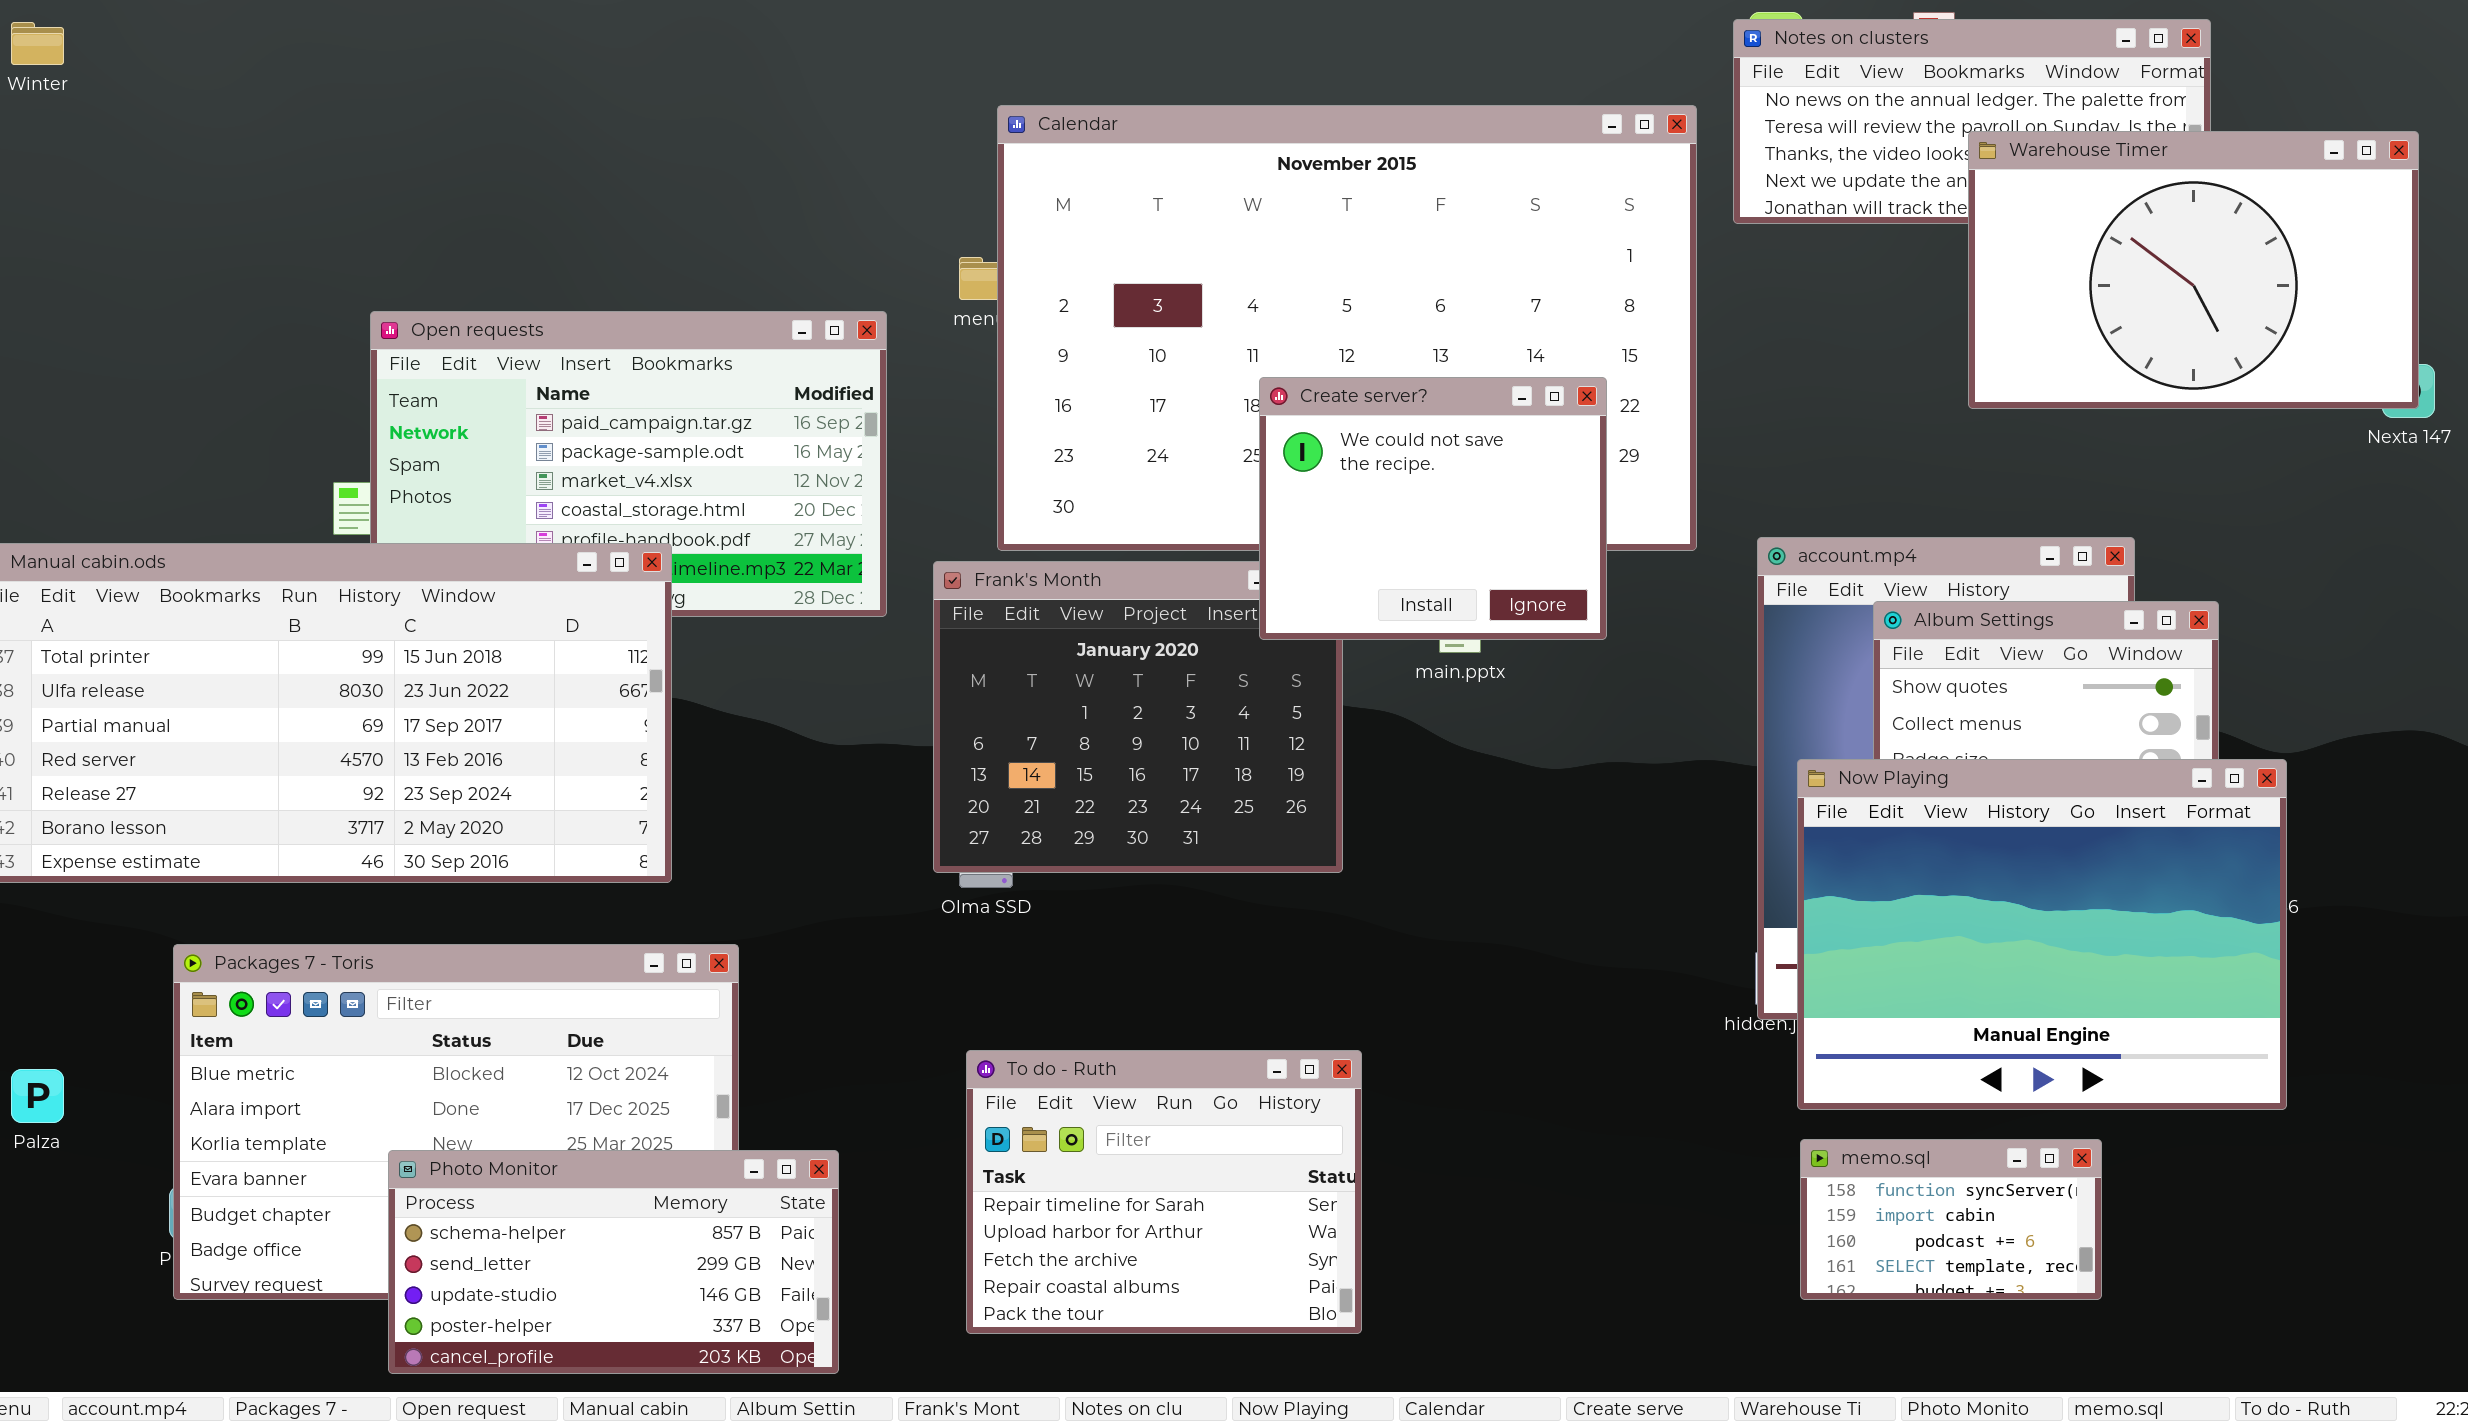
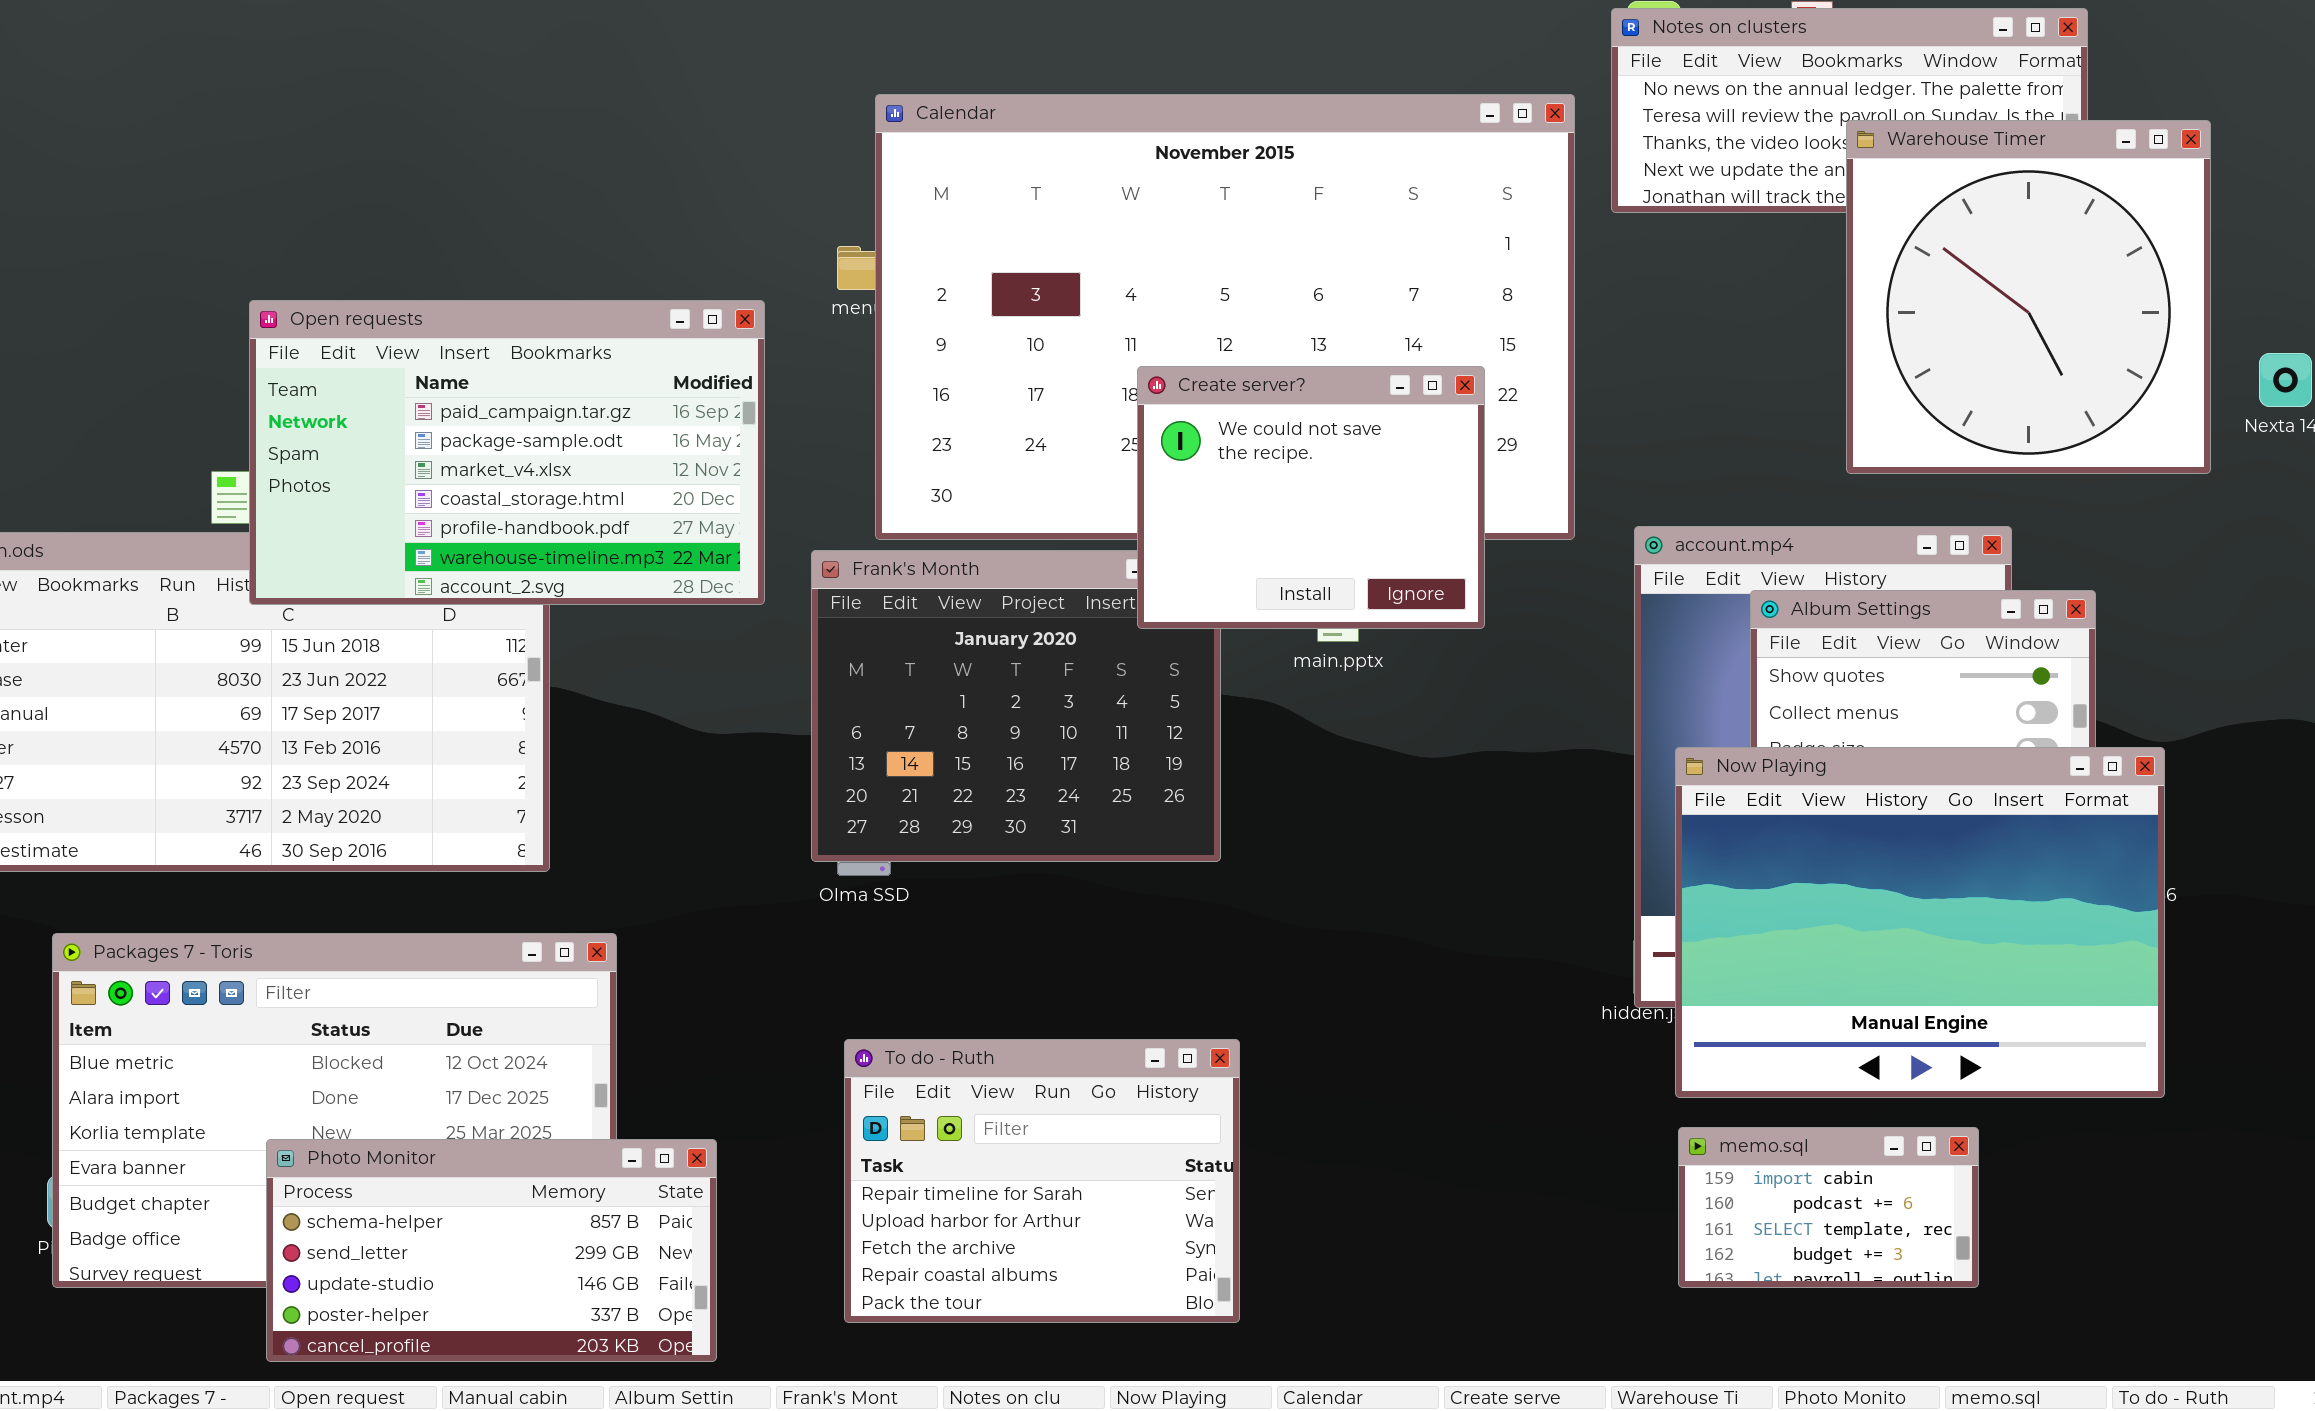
Warehouse Timer: [1968,131,2419,409] -> [1846,120,2211,474], resized
Open requests: [370,311,887,617] -> [249,300,765,605], raised
memo.sql: [1800,1139,2102,1300] -> [1678,1127,1979,1288], scrolled down 1 row

